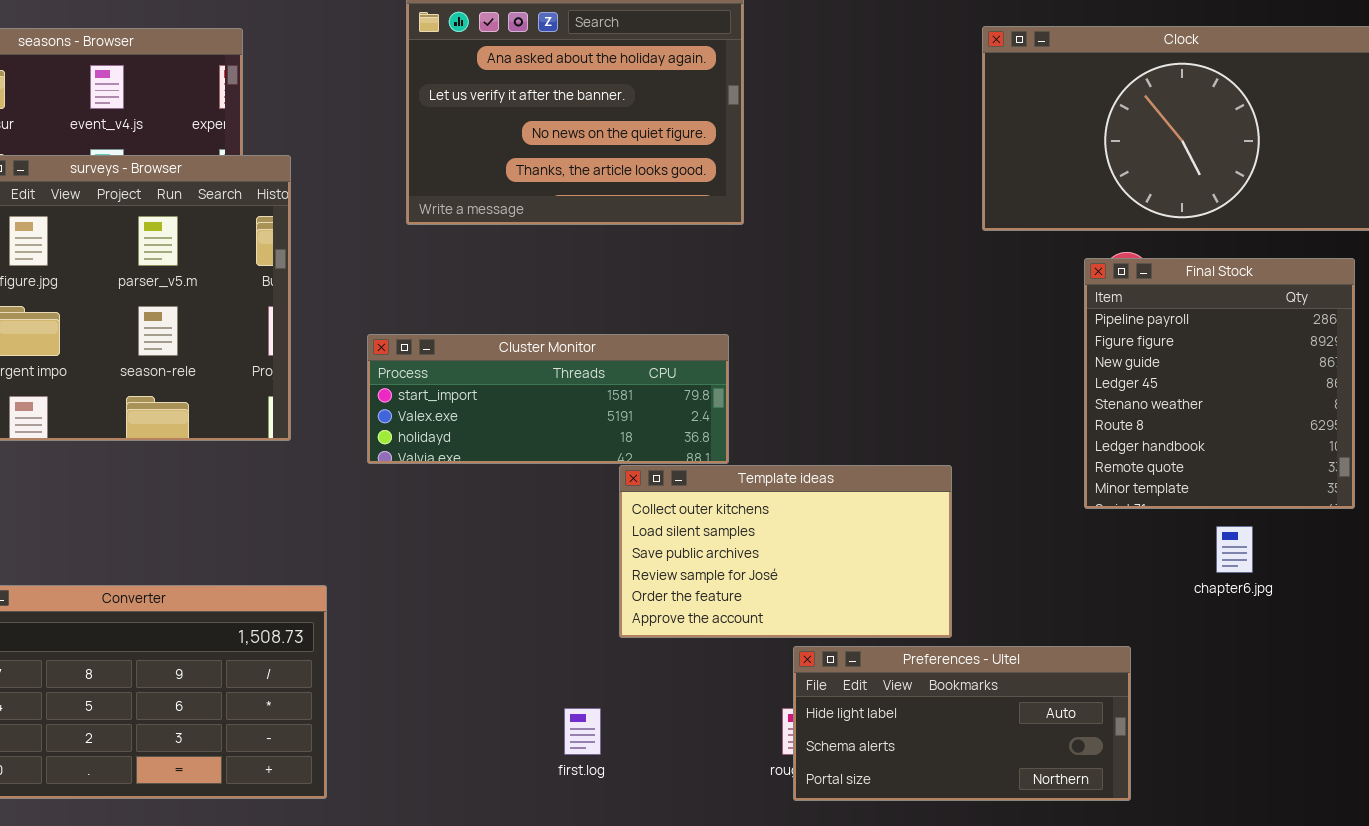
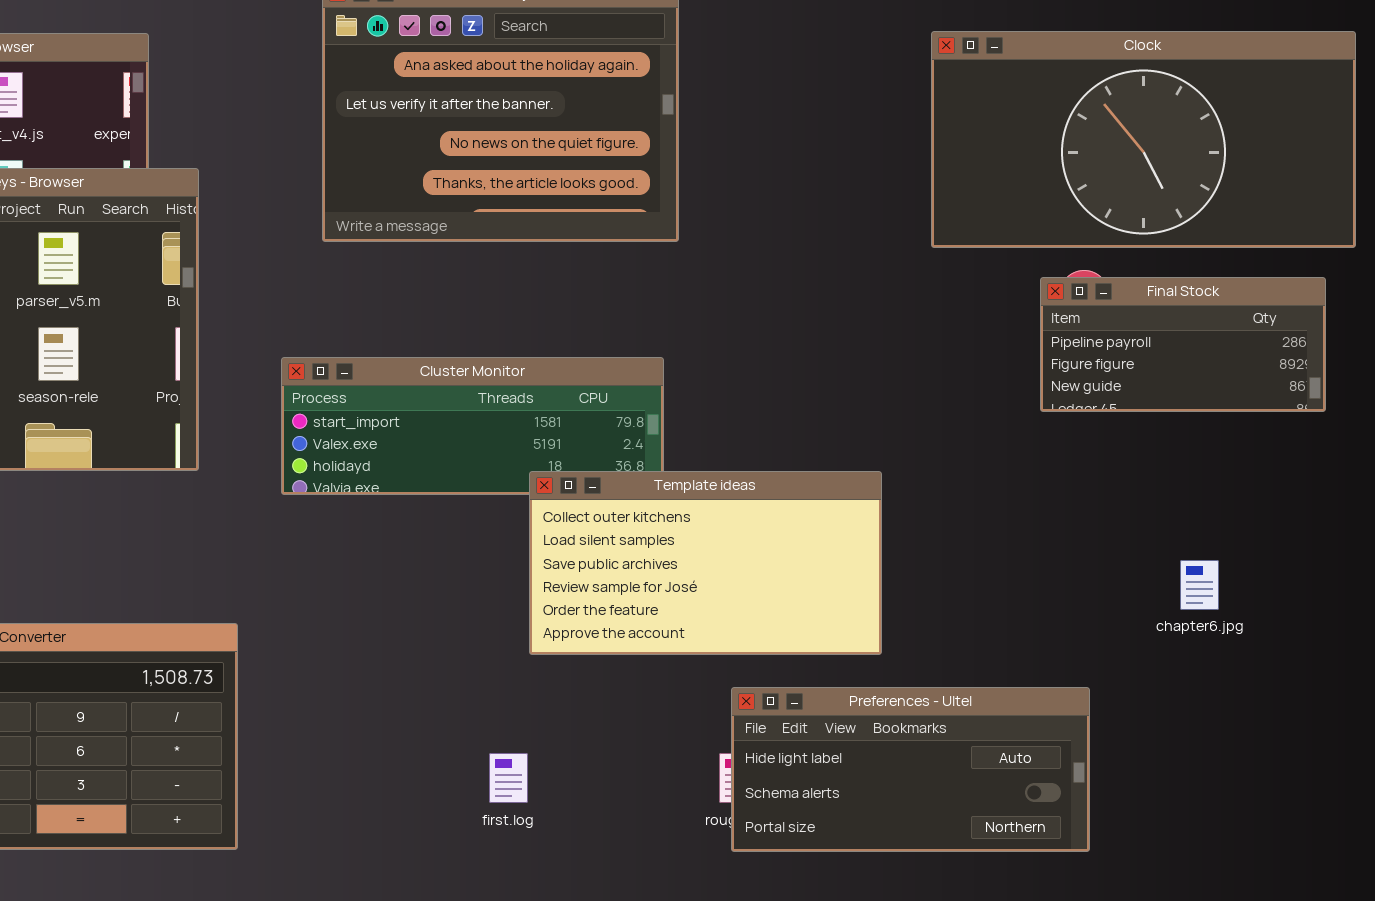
Final Stock: [1084,258,1355,509] -> [1040,277,1326,412], resized
Template ideas: [619,465,952,638] -> [529,471,882,655], moved

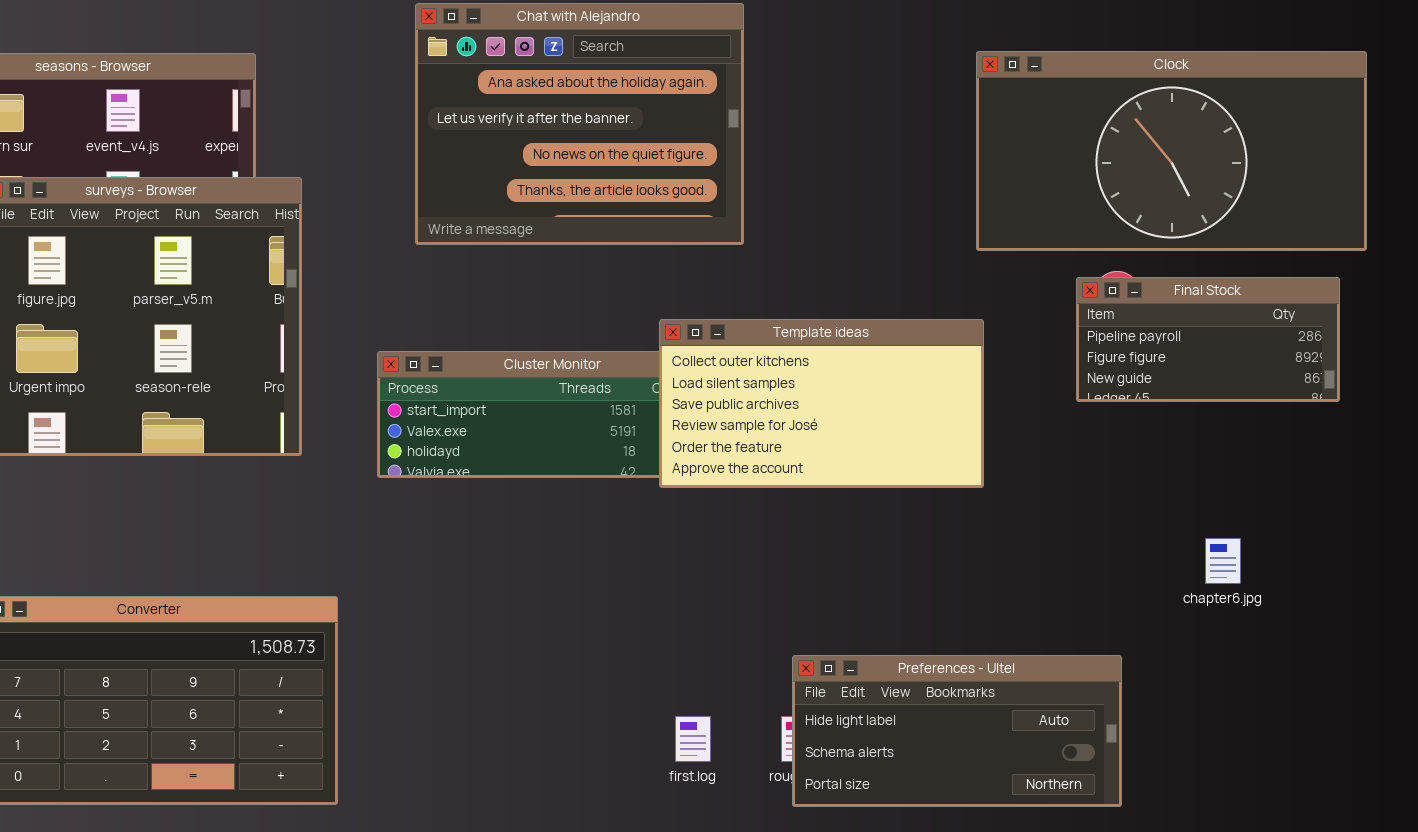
Template ideas: [529,471,882,655] -> [659,319,984,488], moved
first.log: [489,753,528,803] -> [675,716,711,762], moved

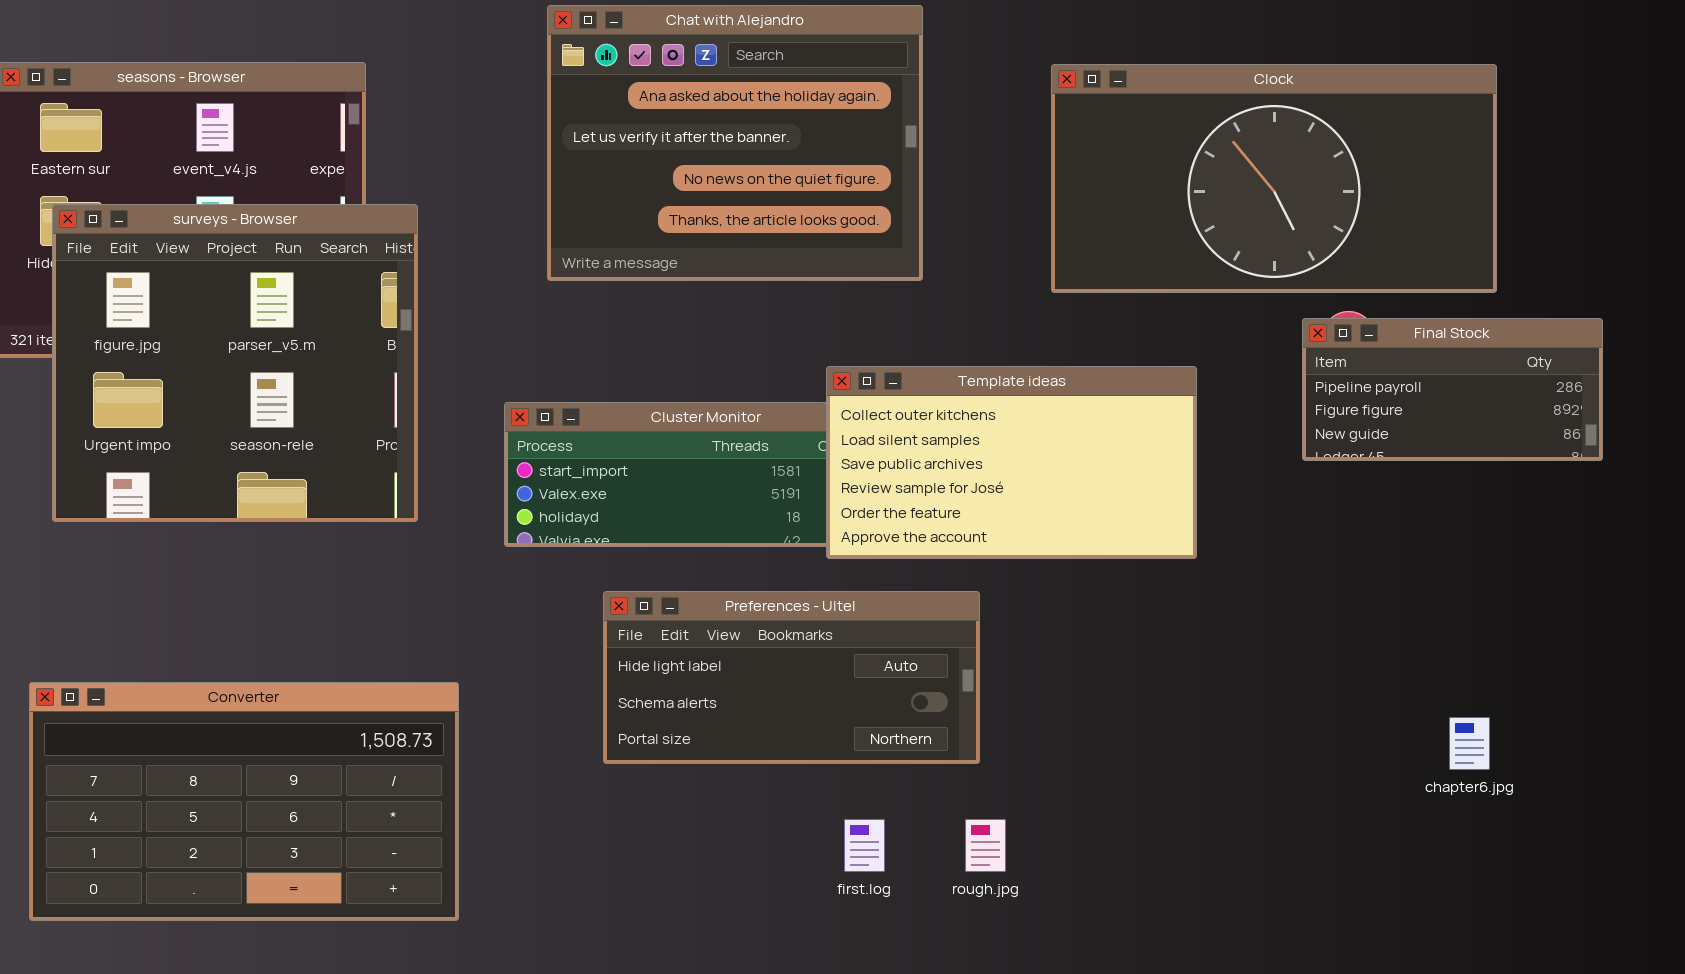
Clock: [976,51,1367,251] -> [1051,64,1497,293], moved
chapter6.jpg: [1205,538,1241,584] -> [1449,717,1490,770], moved
Preferences - Ultel: [792,655,1122,807] -> [603,591,980,764], moved

